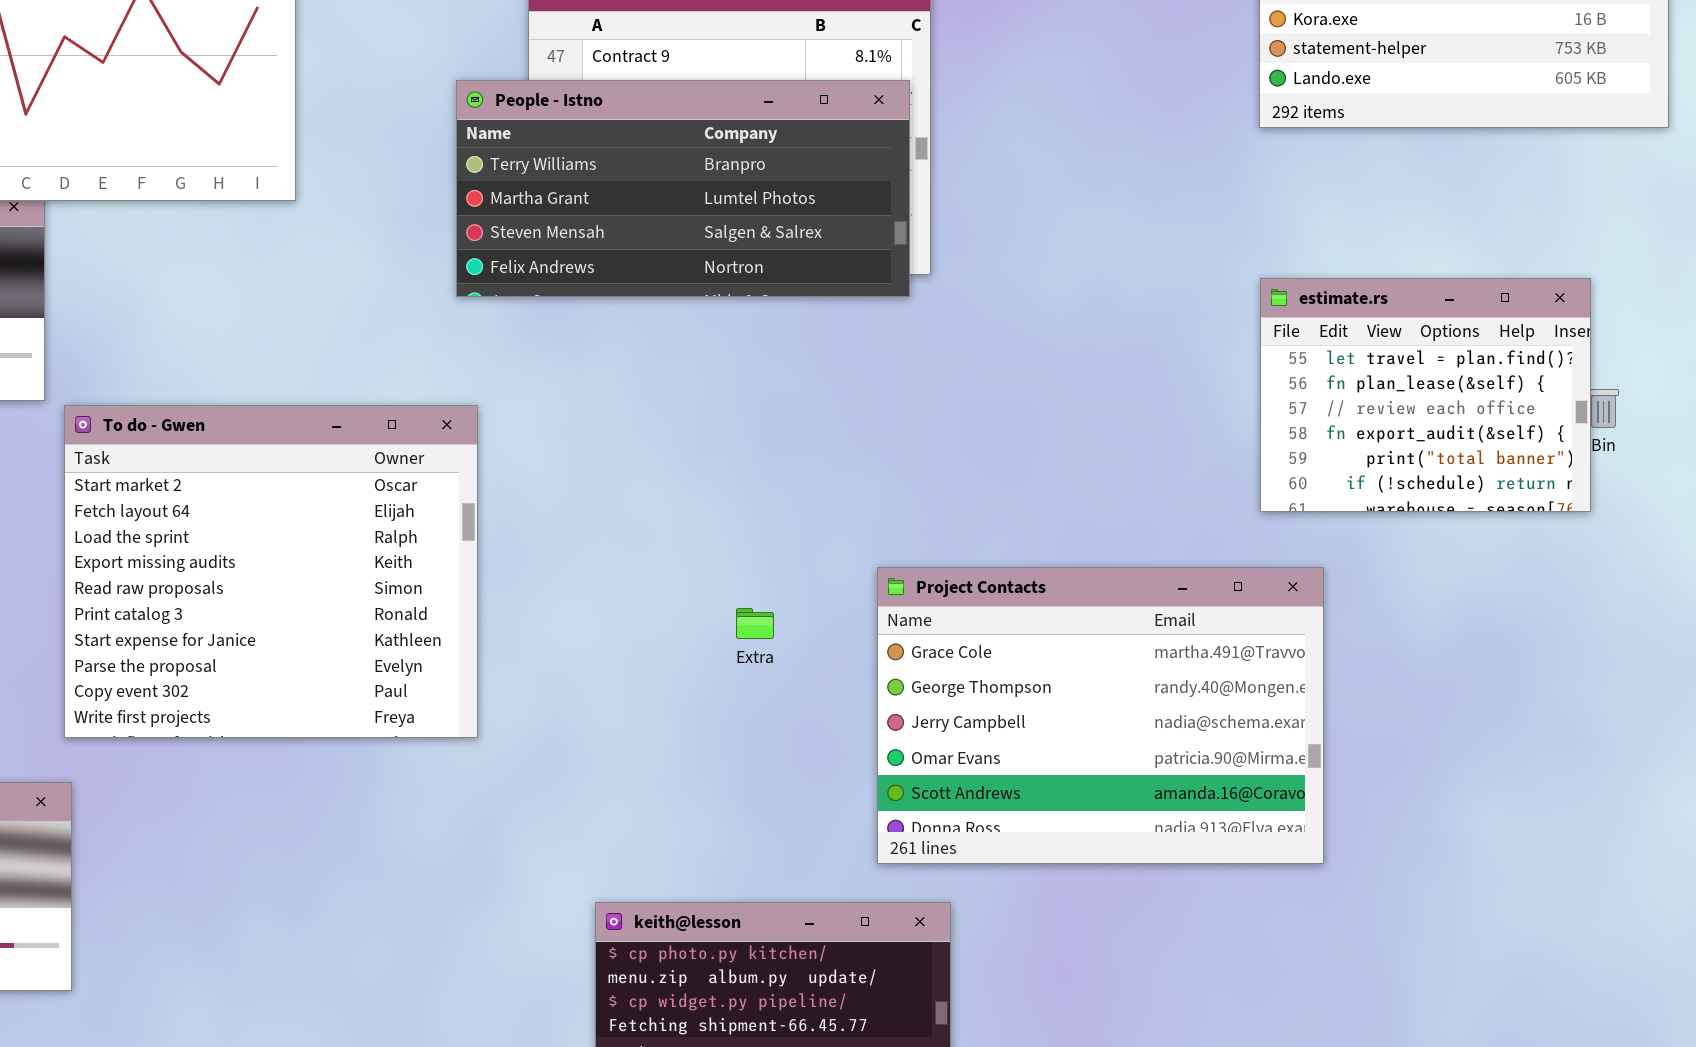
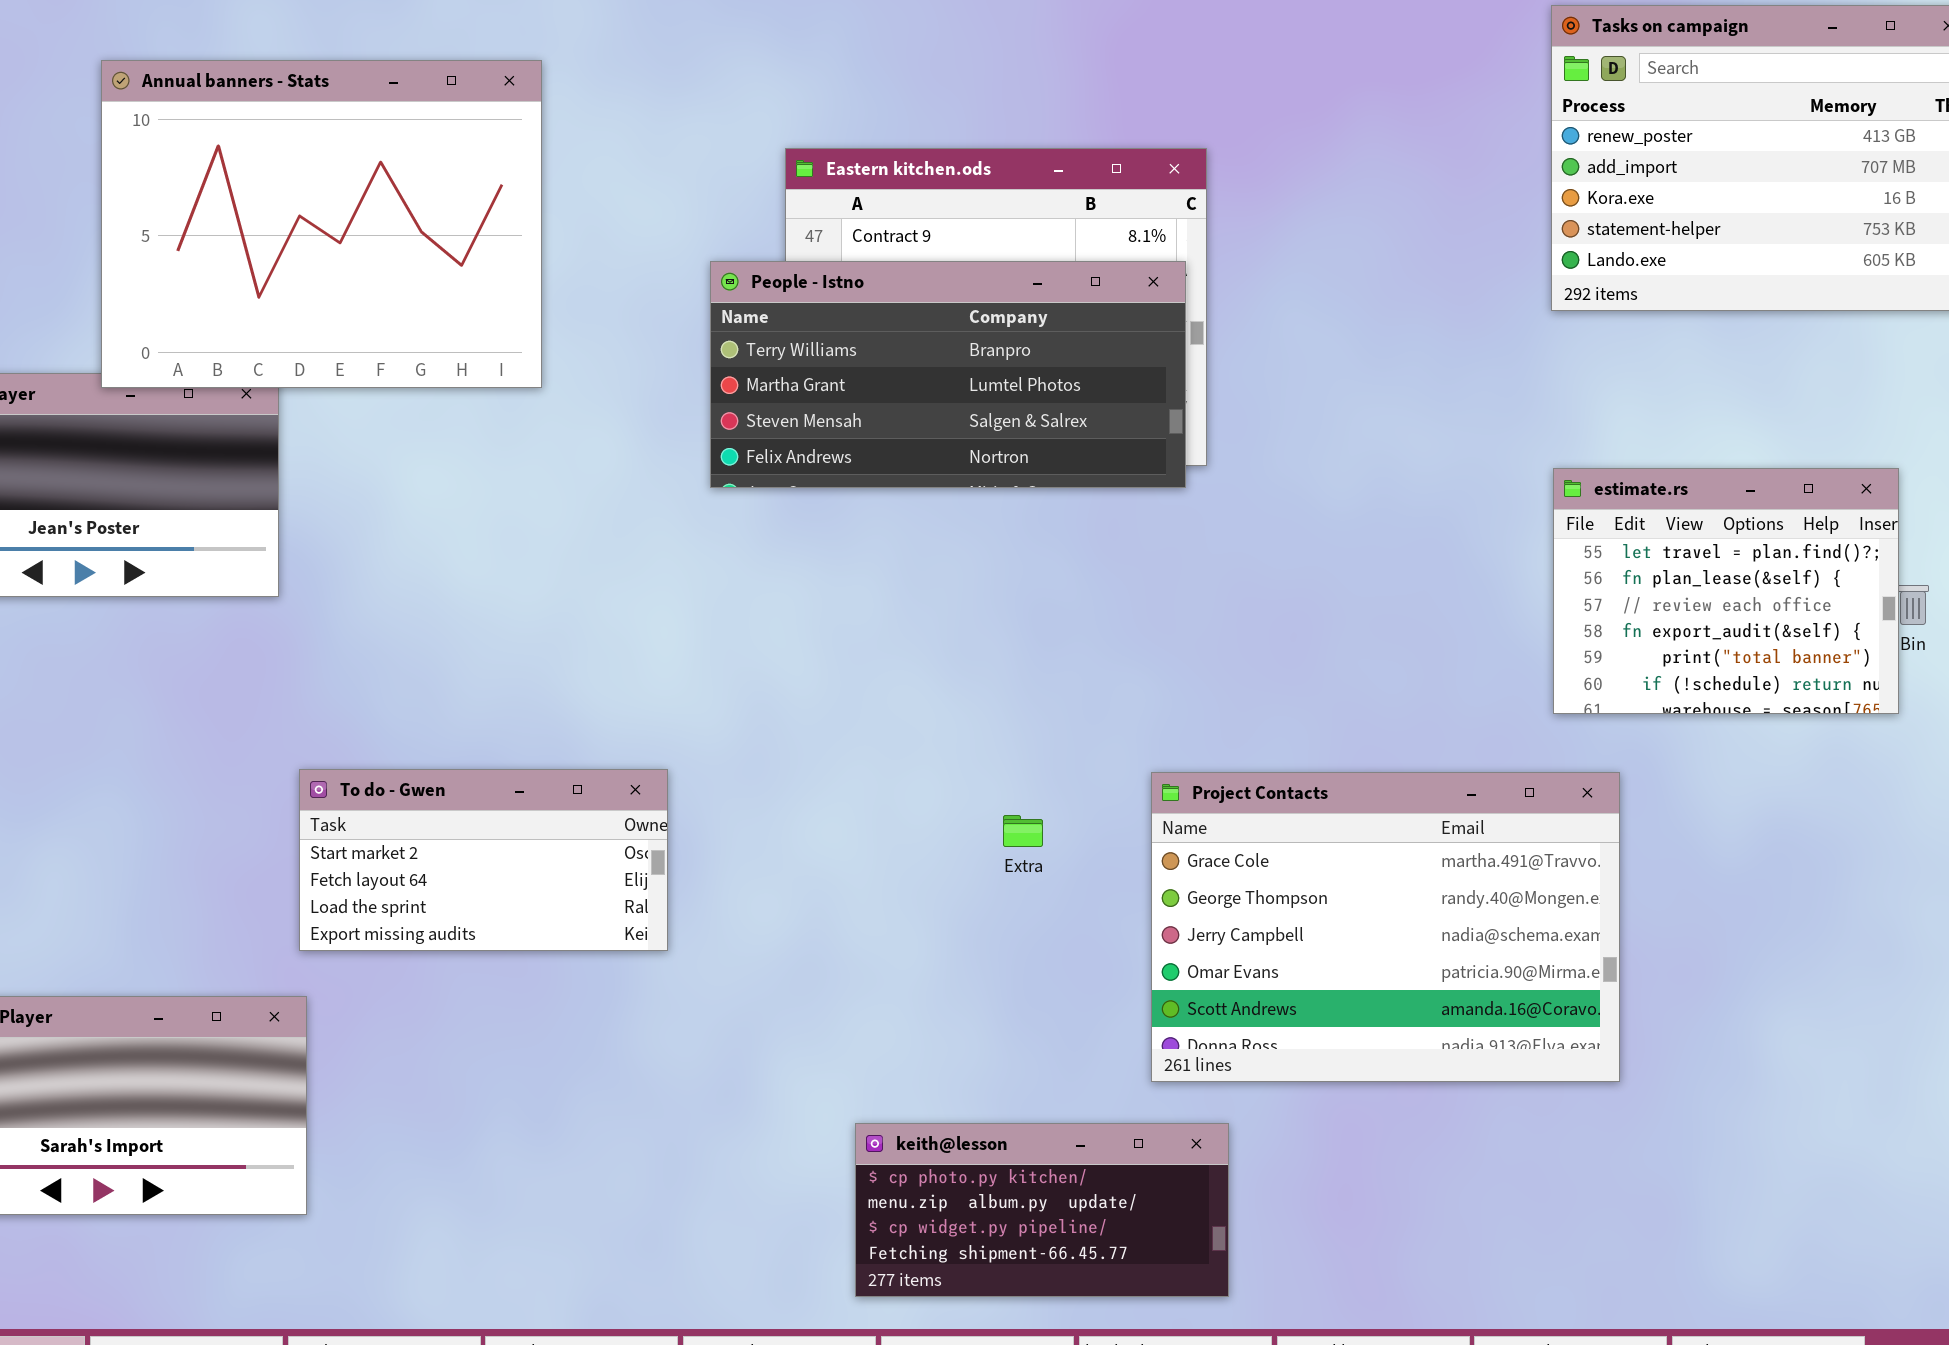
To do - Gwen: [64,405,478,738] -> [299,769,668,951], resized

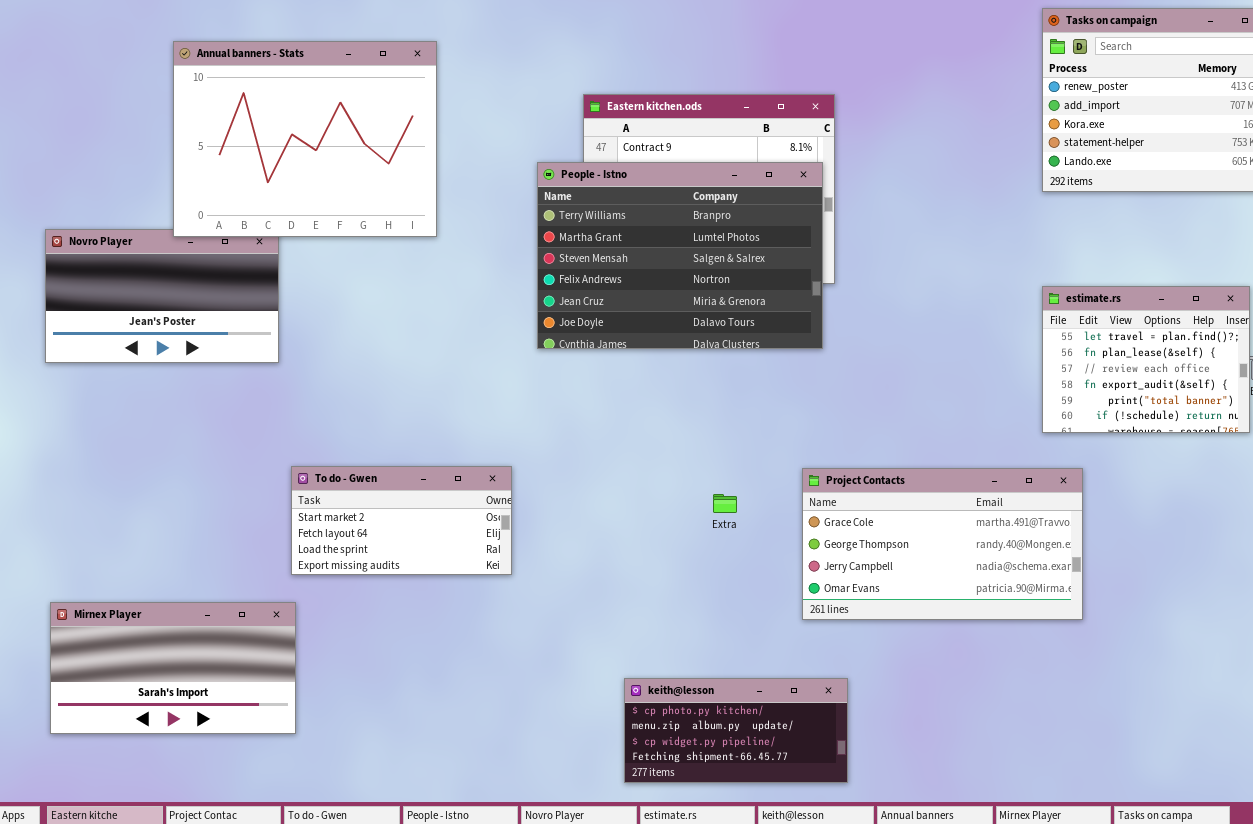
People - Istno: [710,261,1186,488] -> [537,162,823,349], resized
Project Contacts: [1151,772,1620,1082] -> [802,468,1083,620], resized

